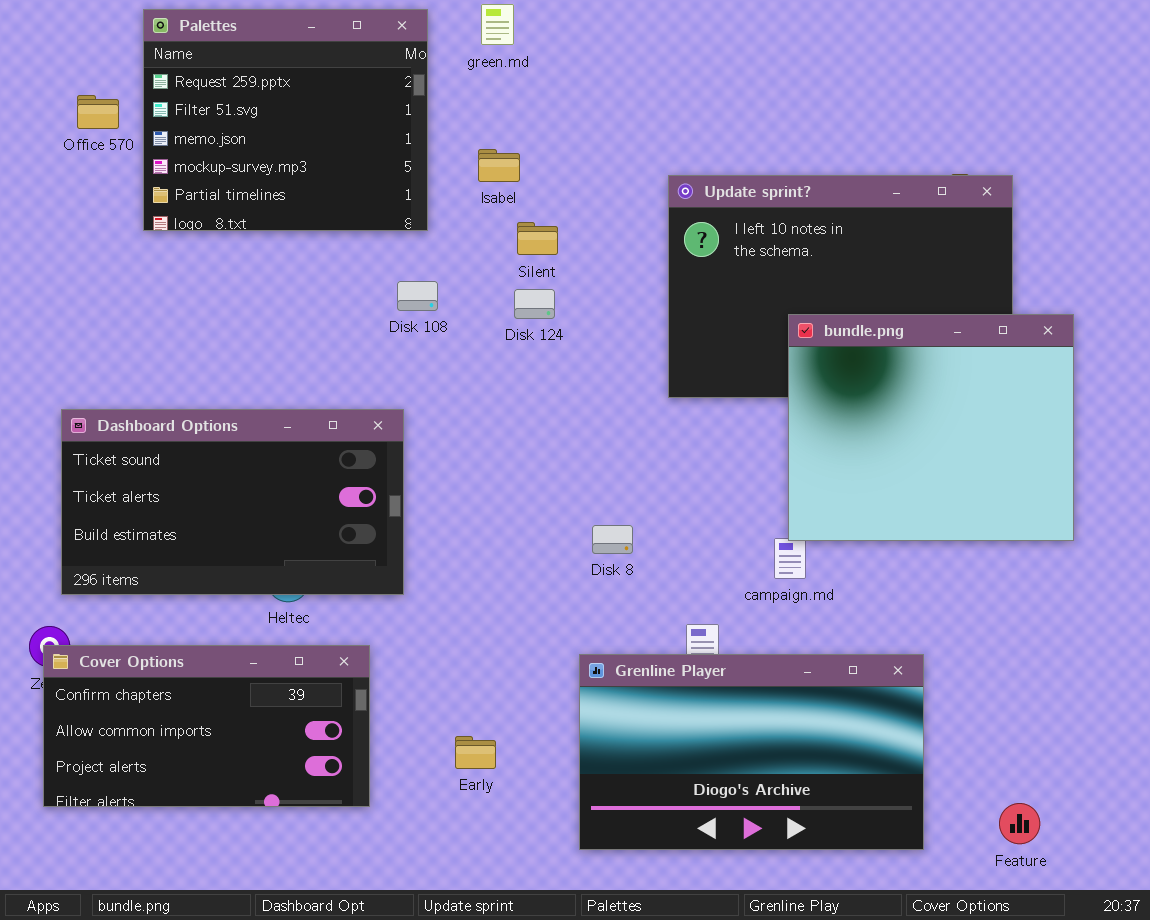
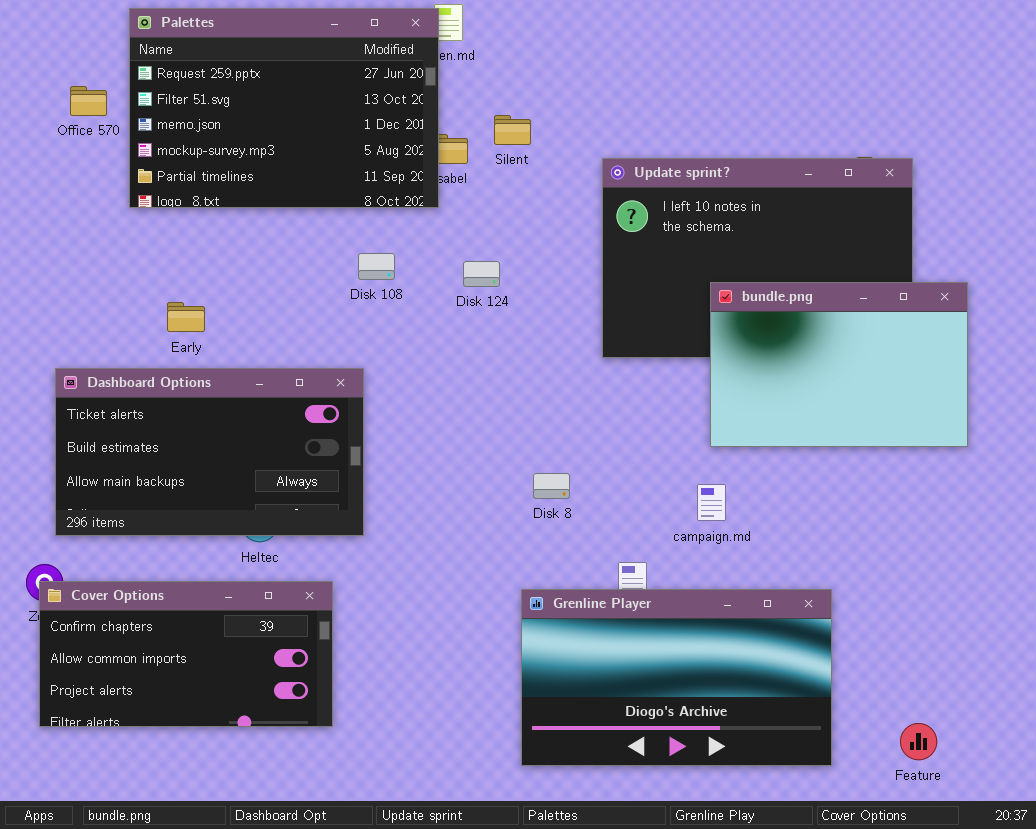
Palettes: [143,9,428,231] -> [129,8,439,208], resized
Silent: [517,222,558,255] -> [494,115,531,145], moved
bundle.png: [788,314,1074,541] -> [710,282,968,447], resized
Dashboard Options: [61,409,404,595] -> [55,368,364,536], scrolled down 1 row
Early: [455,736,496,769] -> [167,302,205,332], moved

